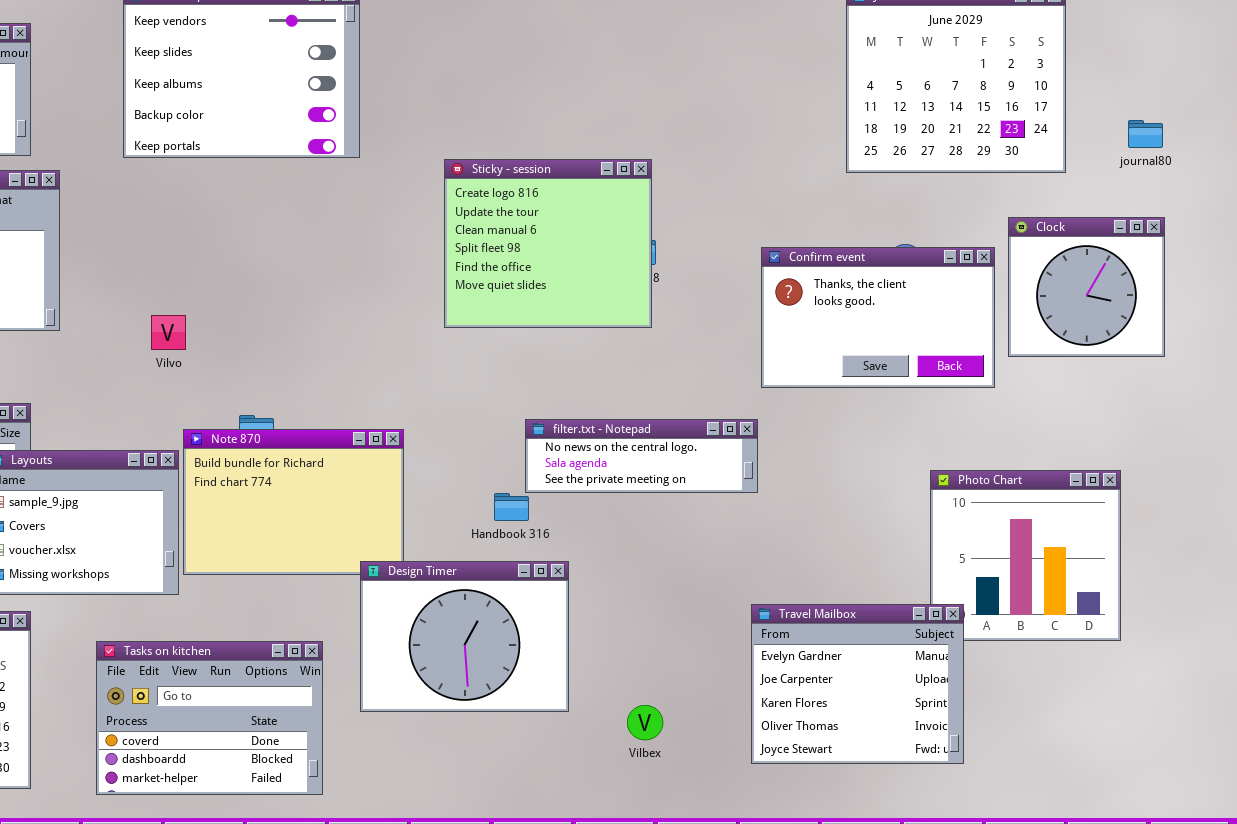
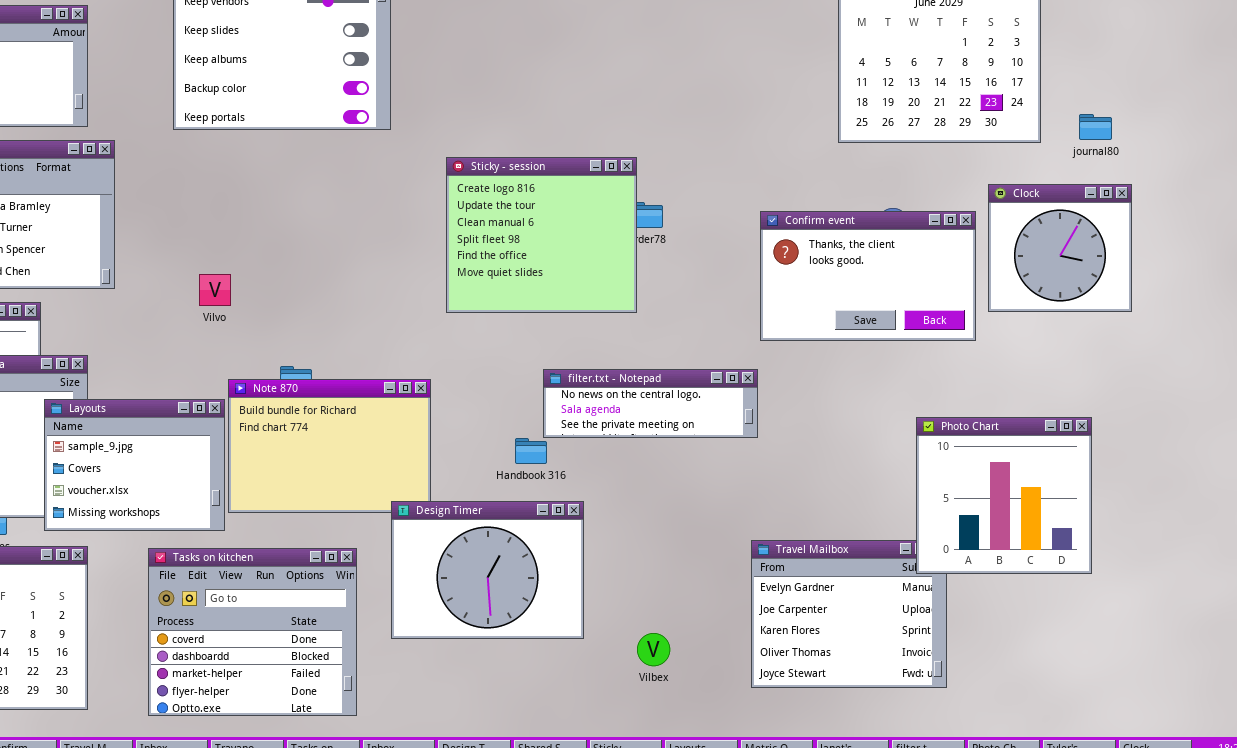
journal80: [1128,120,1163,148] -> [1079,114,1112,140], moved
Sticky - session: [444,159,652,328] -> [446,157,637,313], moved
Photo Chart: [930,470,1121,641] -> [916,417,1092,574], raised
Tasks on kitchen: [96,641,323,795] -> [148,548,357,716], resized

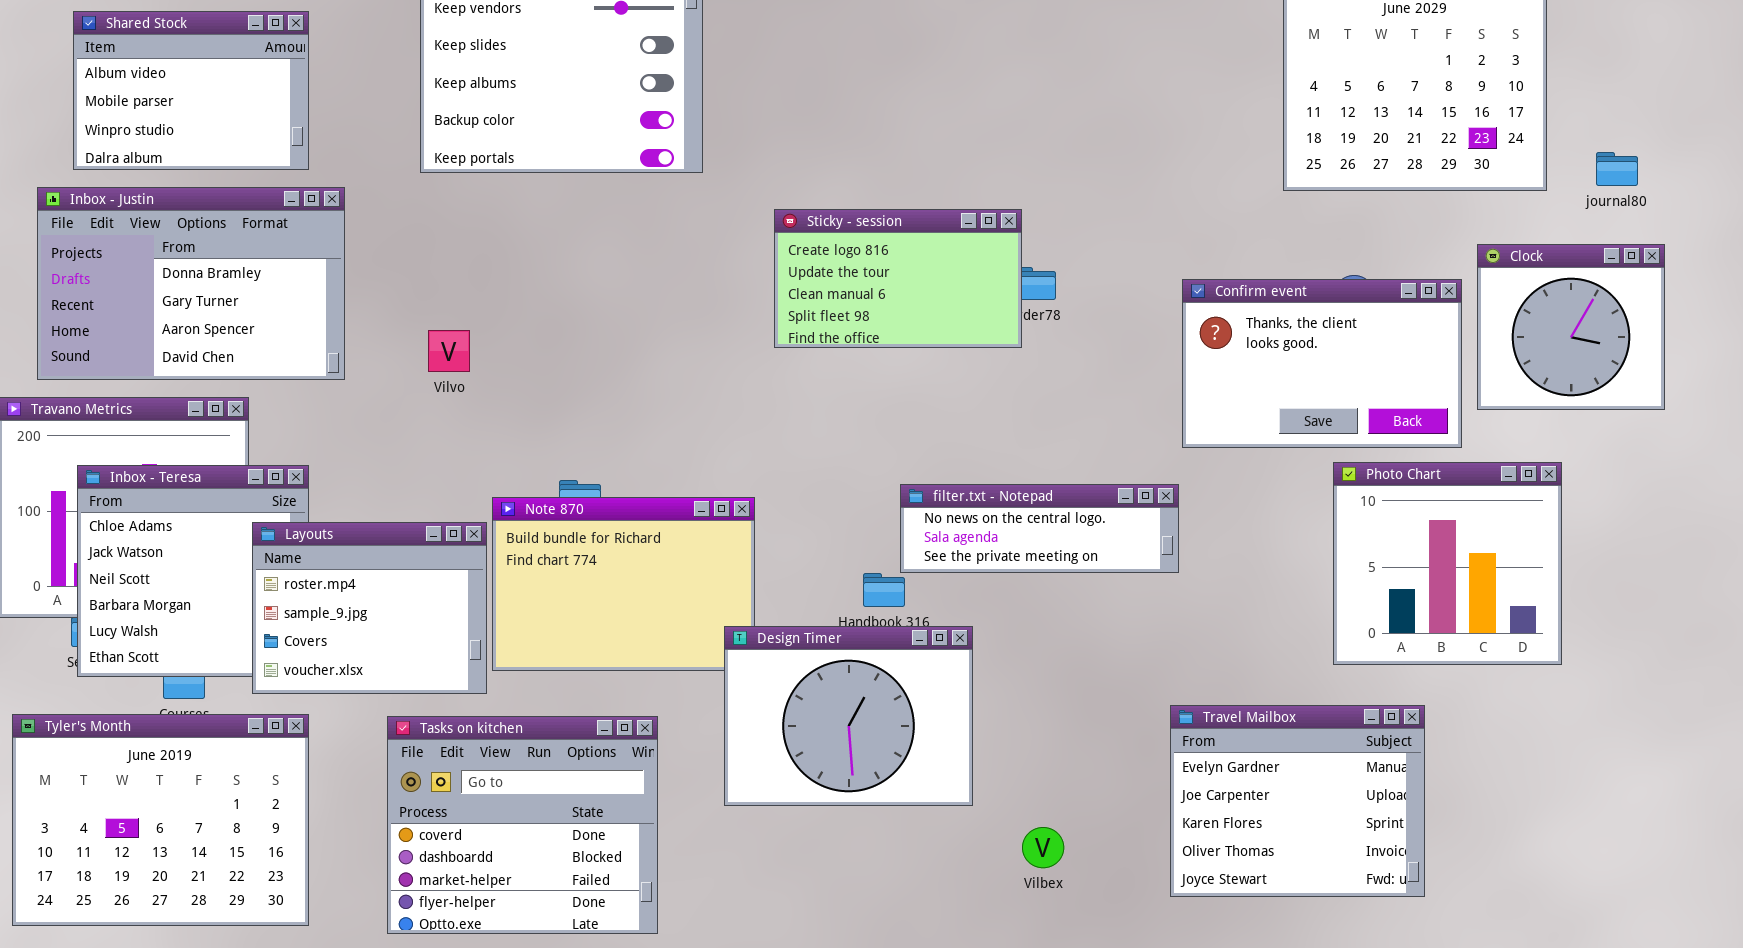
Sticky - session: [446,157,637,313] -> [774,209,1022,348], resized
Vilvo: [199,274,231,306] -> [428,330,470,372], moved
Layouts: [44,399,225,531] -> [252,522,487,694], scrolled up 1 row
Photo Chart: [916,417,1092,574] -> [1333,462,1562,665], moved
Design Timer: [391,501,584,639] -> [724,626,973,806], moved

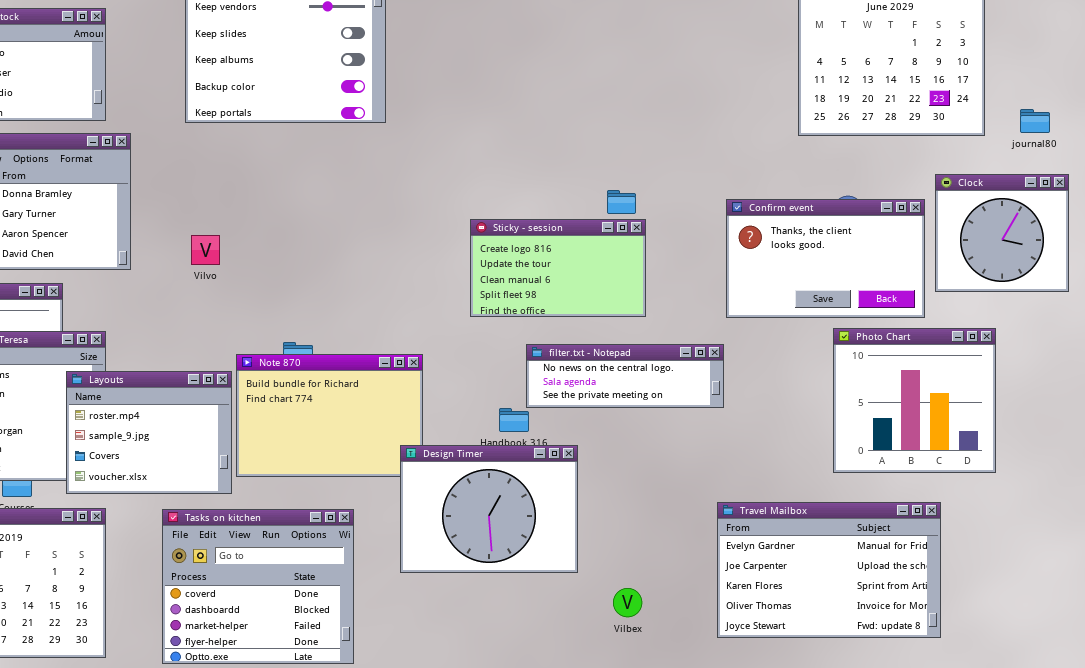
Sticky - session: [774,209,1022,348] -> [470,219,646,317], moved
Travel Mailbox: [1170,705,1425,897] -> [717,502,941,638], resized

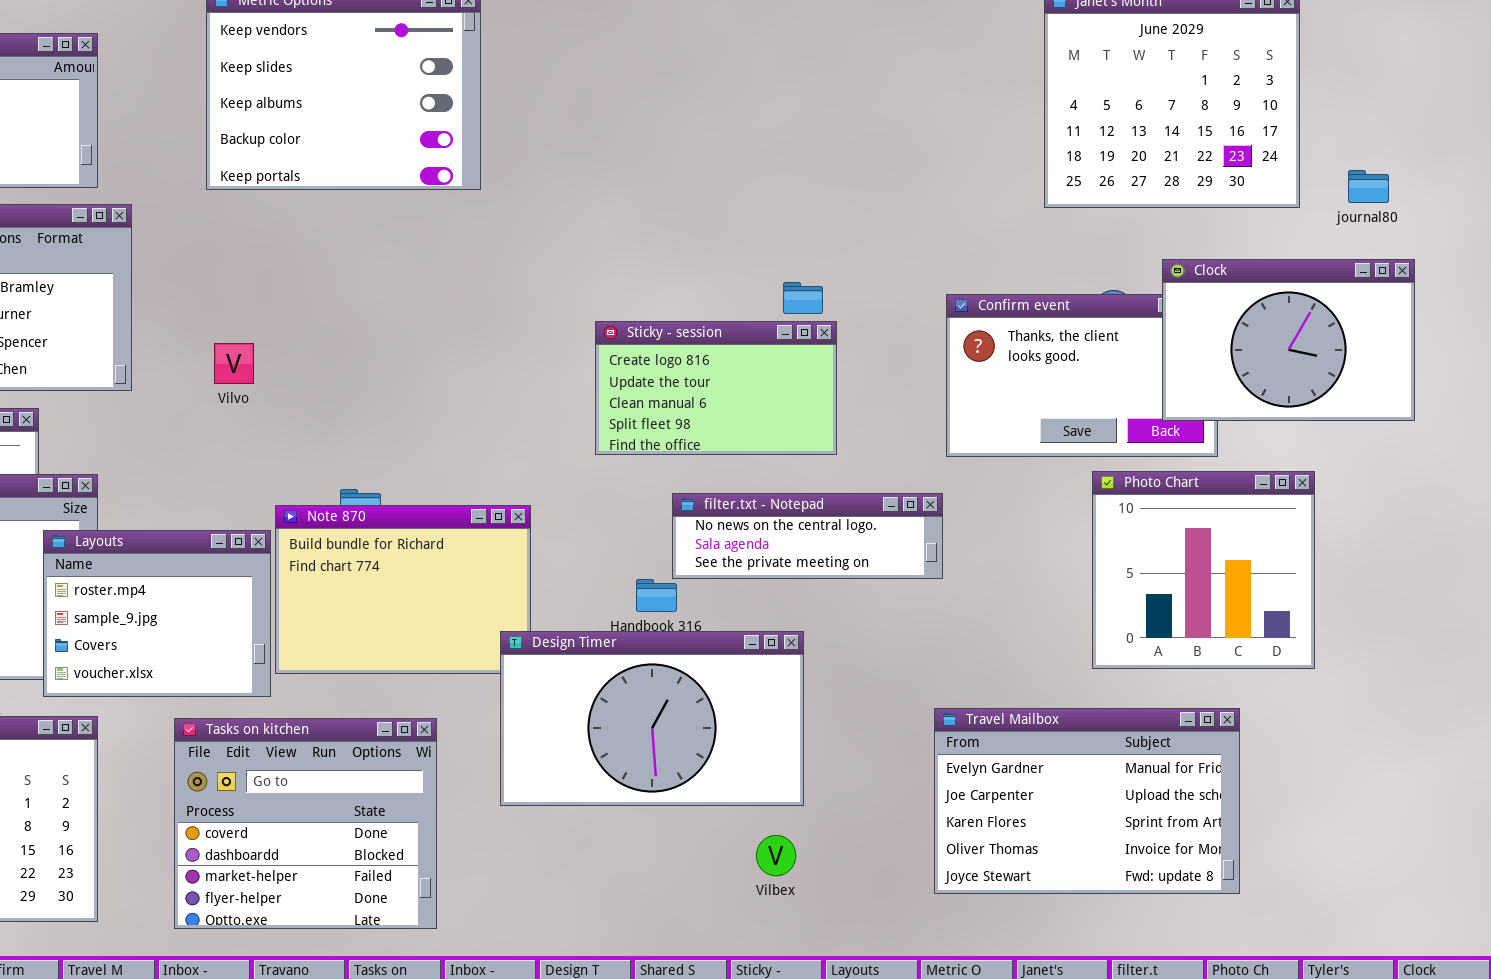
Clock: [935,174,1069,292] -> [1162,259,1415,421], resized
Design Timer: [400,445,578,573] -> [500,631,804,806], resized
Vilbex: [613,588,642,617] -> [756,835,796,876], moved

